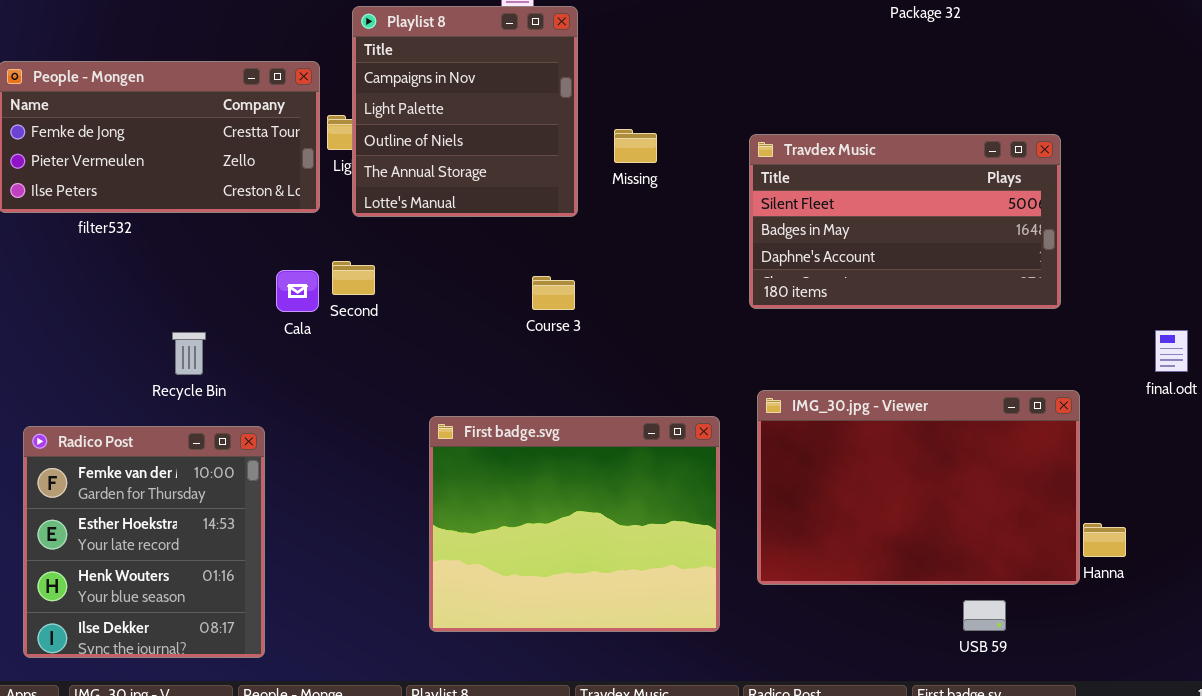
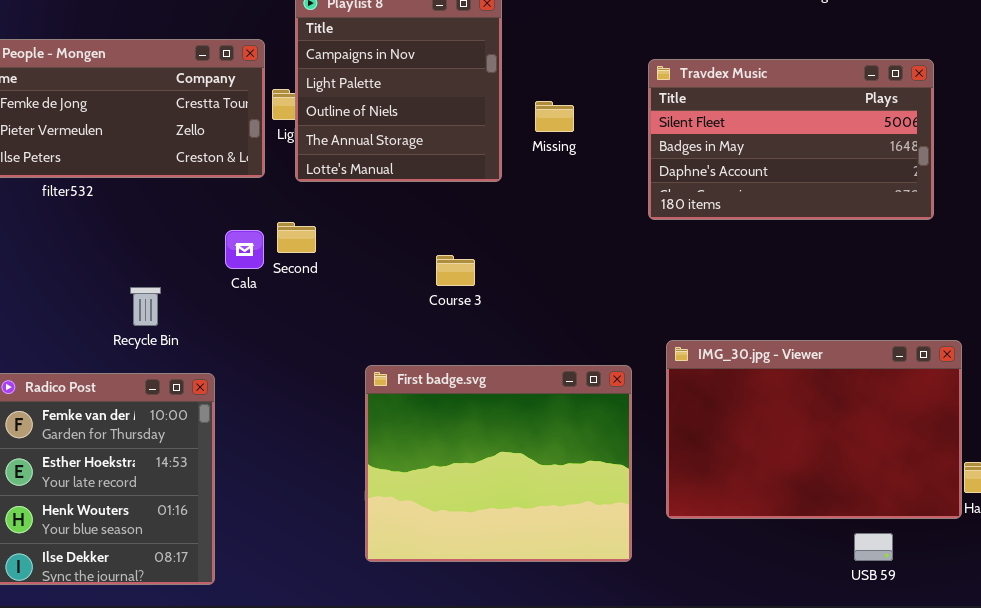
Travdex Music: [749,134,1061,309] -> [648,59,934,220], moved
Course 3: [532,276,575,310] -> [436,255,475,286], moved

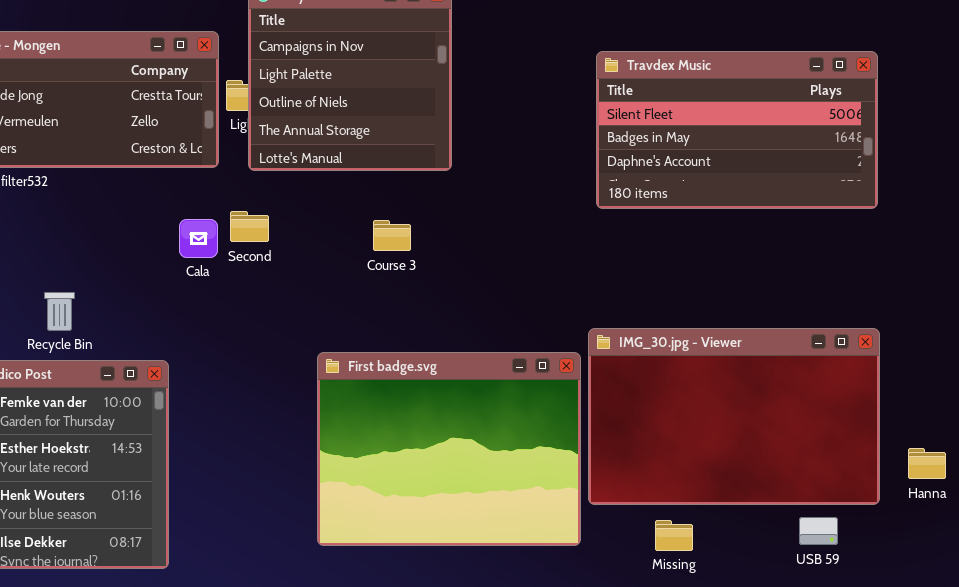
Missing: [535,101,574,132] -> [655,520,693,551], moved
Course 3: [436,255,475,286] -> [373,220,411,251], moved
Recycle Bin: [130,287,161,326] -> [44,292,75,331], moved
IMG_30.jpg - Viewer: [666,340,962,519] -> [588,328,880,505], moved

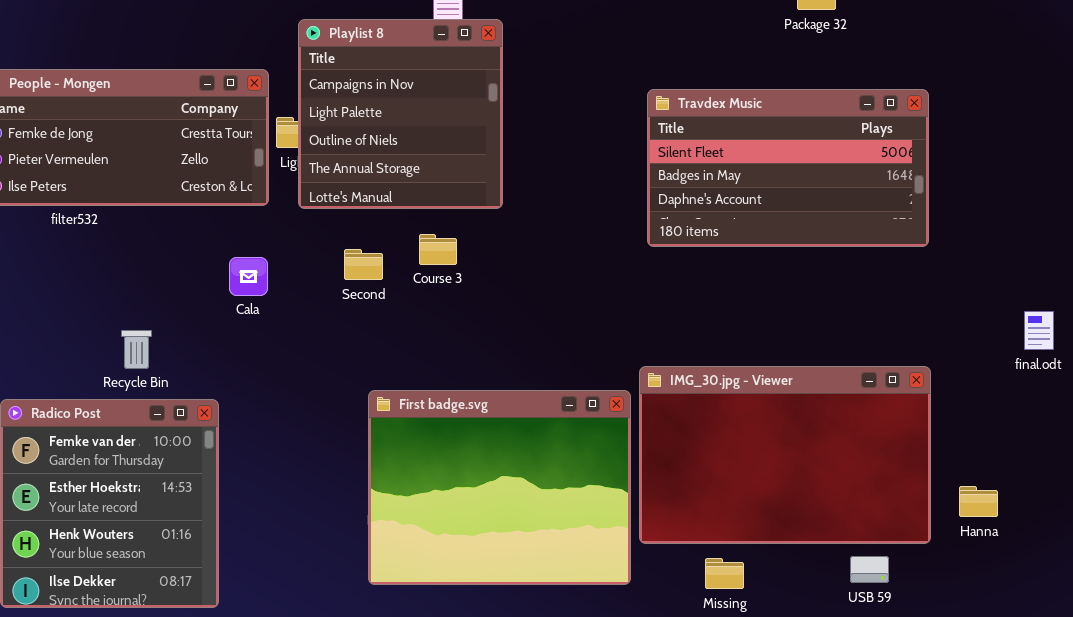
Second: [230,211,269,242] -> [344,249,383,280], moved
Course 3: [373,220,411,251] -> [419,234,457,265], moved
Recycle Bin: [44,292,75,331] -> [121,330,152,369], moved

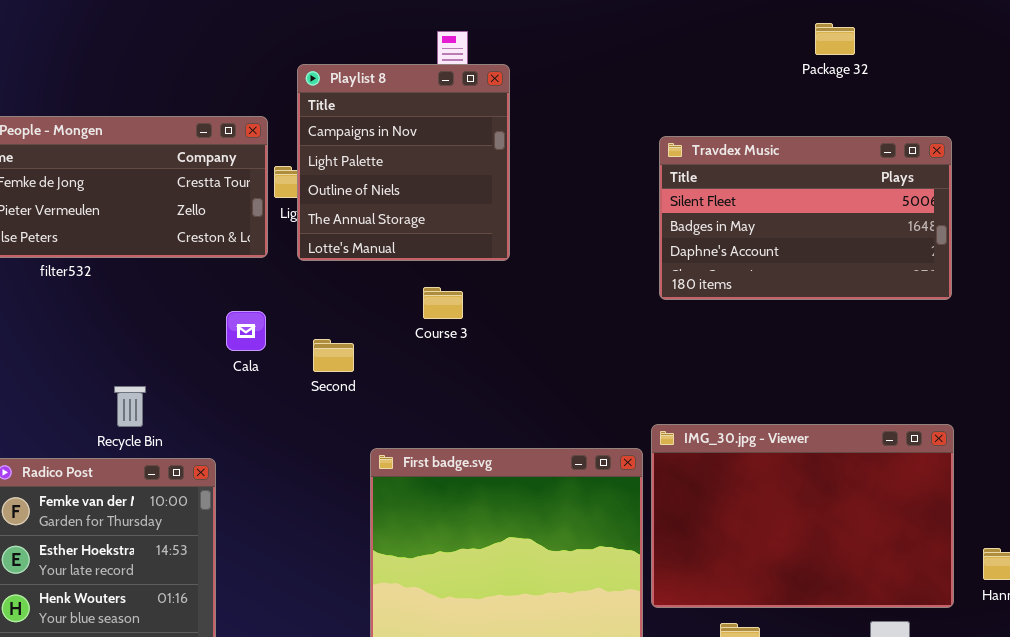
Second: [344,249,383,280] -> [313,339,354,372], moved

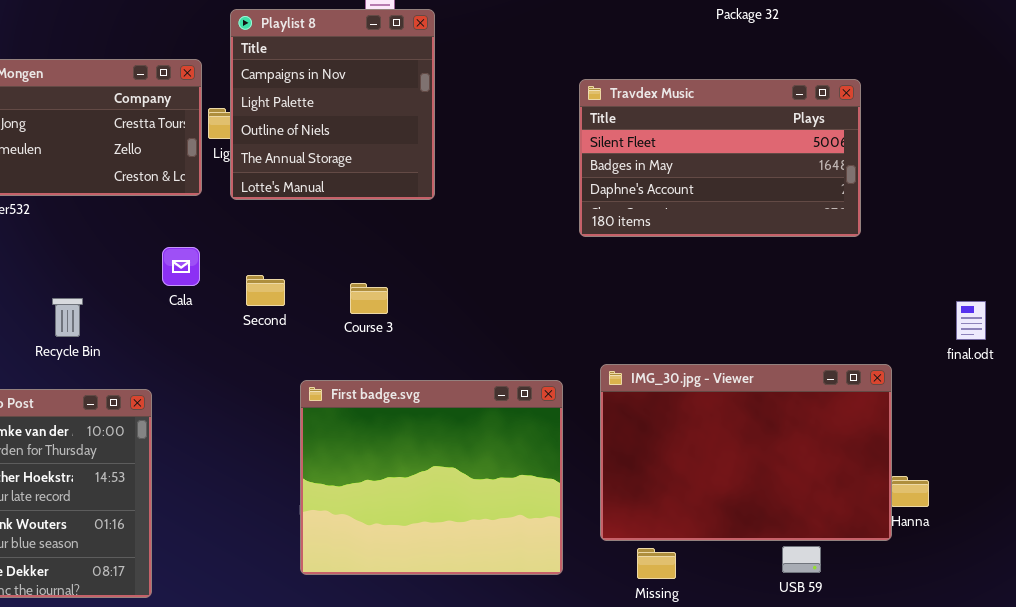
Course 3: [423,287,463,319] -> [350,283,388,314], moved
Recycle Bin: [114,386,146,427] -> [52,298,83,337], moved
IMG_30.jpg - Viewer: [651,424,954,608] -> [600,364,892,541], moved

